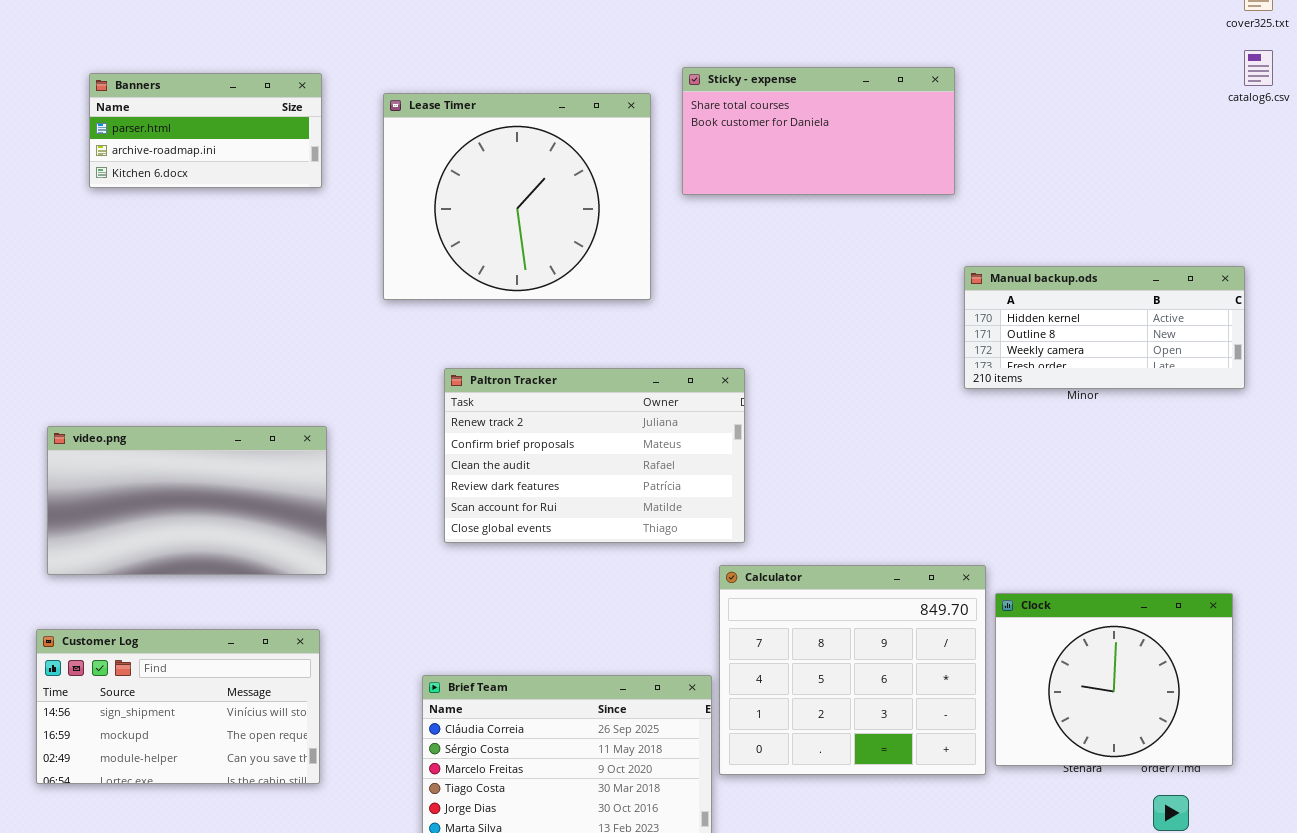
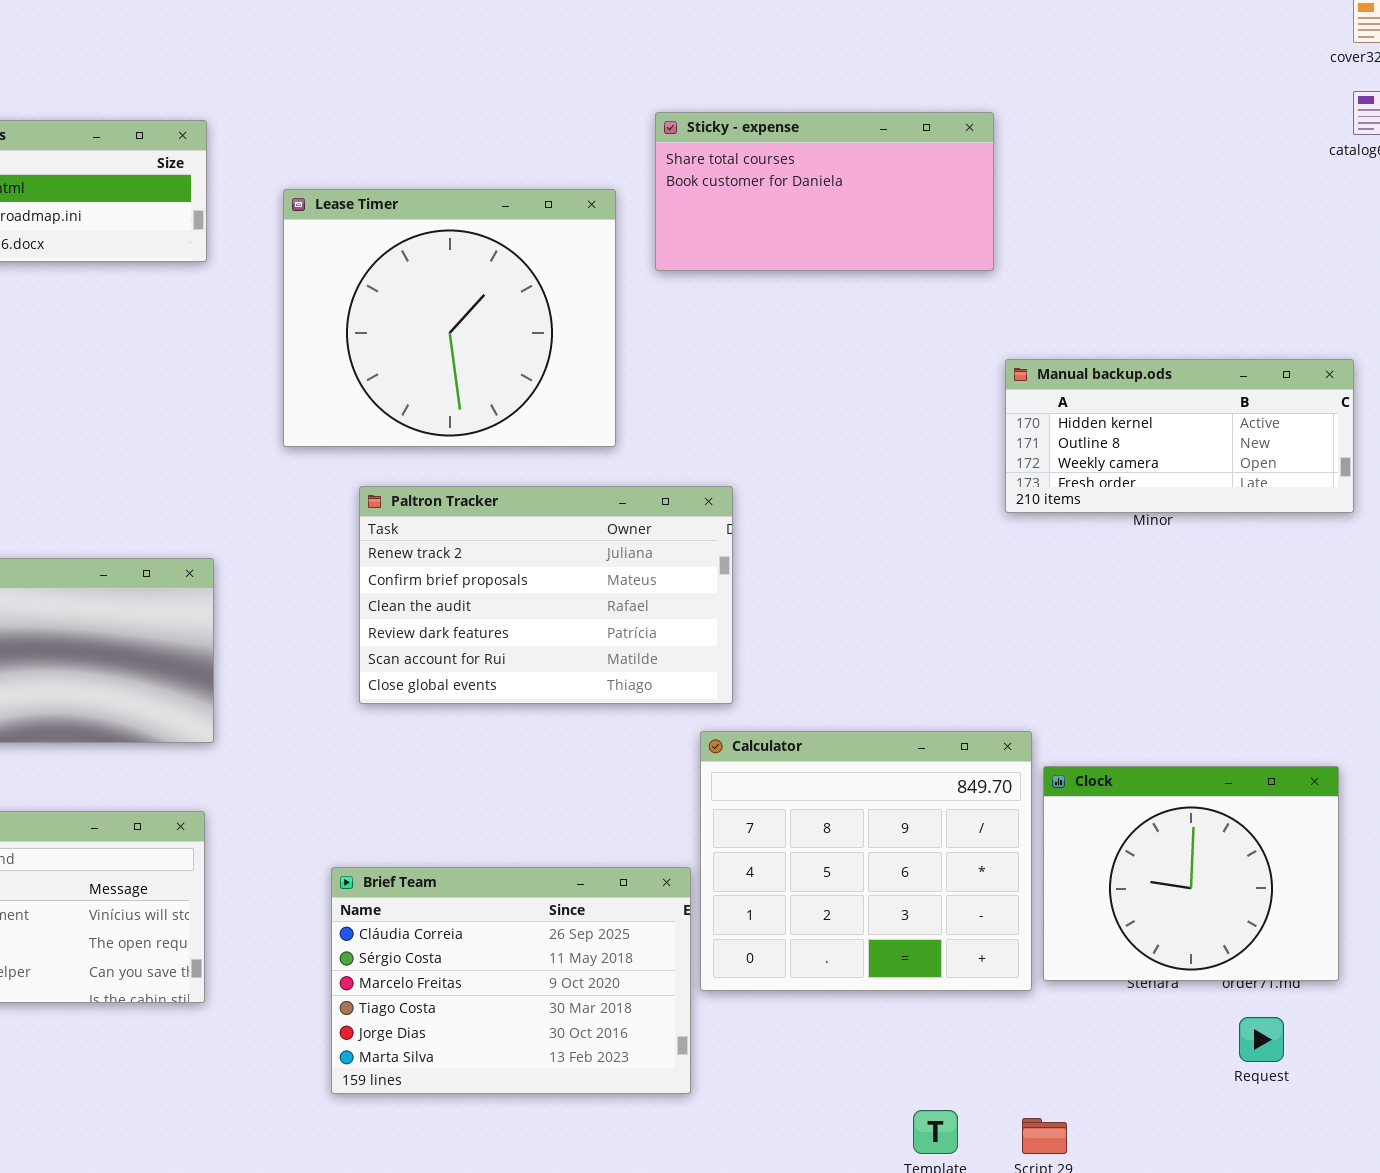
Lease Timer: [383,93,651,300] -> [283,189,616,447], moved

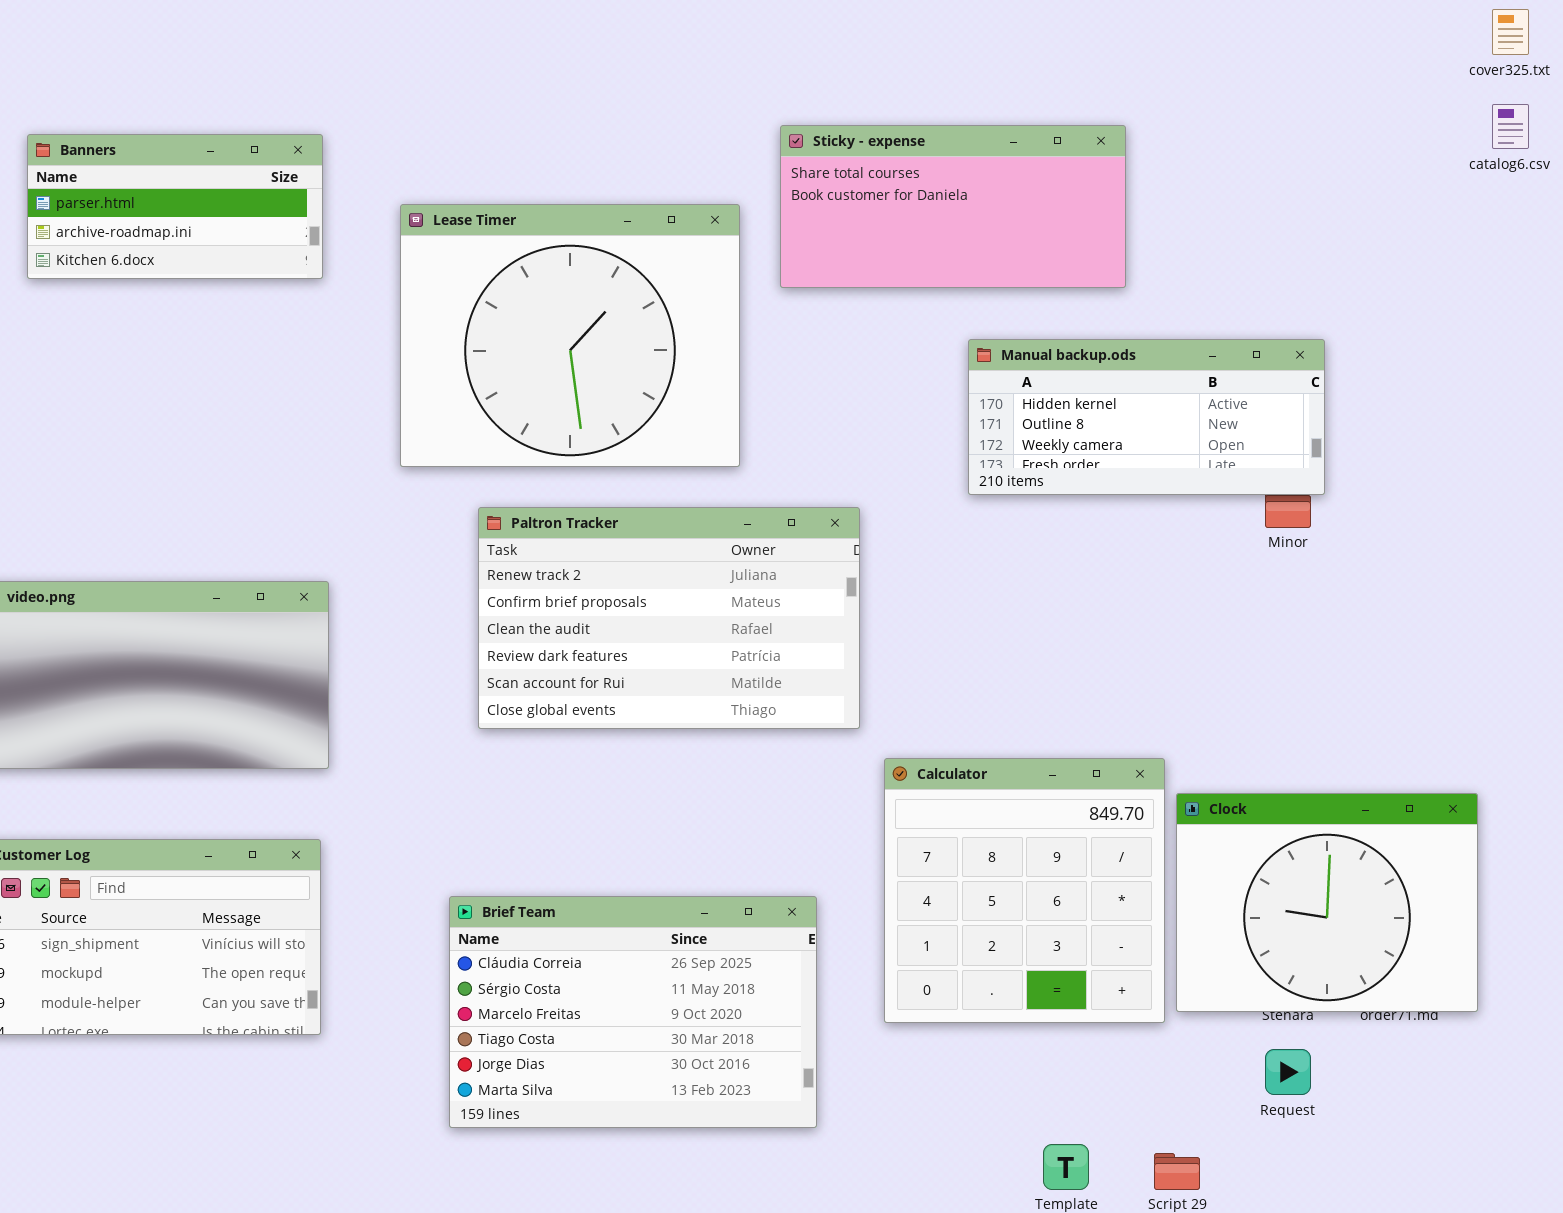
Manual backup.ods: [1005,359,1354,513] -> [968,339,1325,495], moved
Calculator: [700,731,1032,991] -> [884,758,1165,1023], resized
Request: [1239,1017,1284,1062] -> [1265,1049,1311,1095], moved

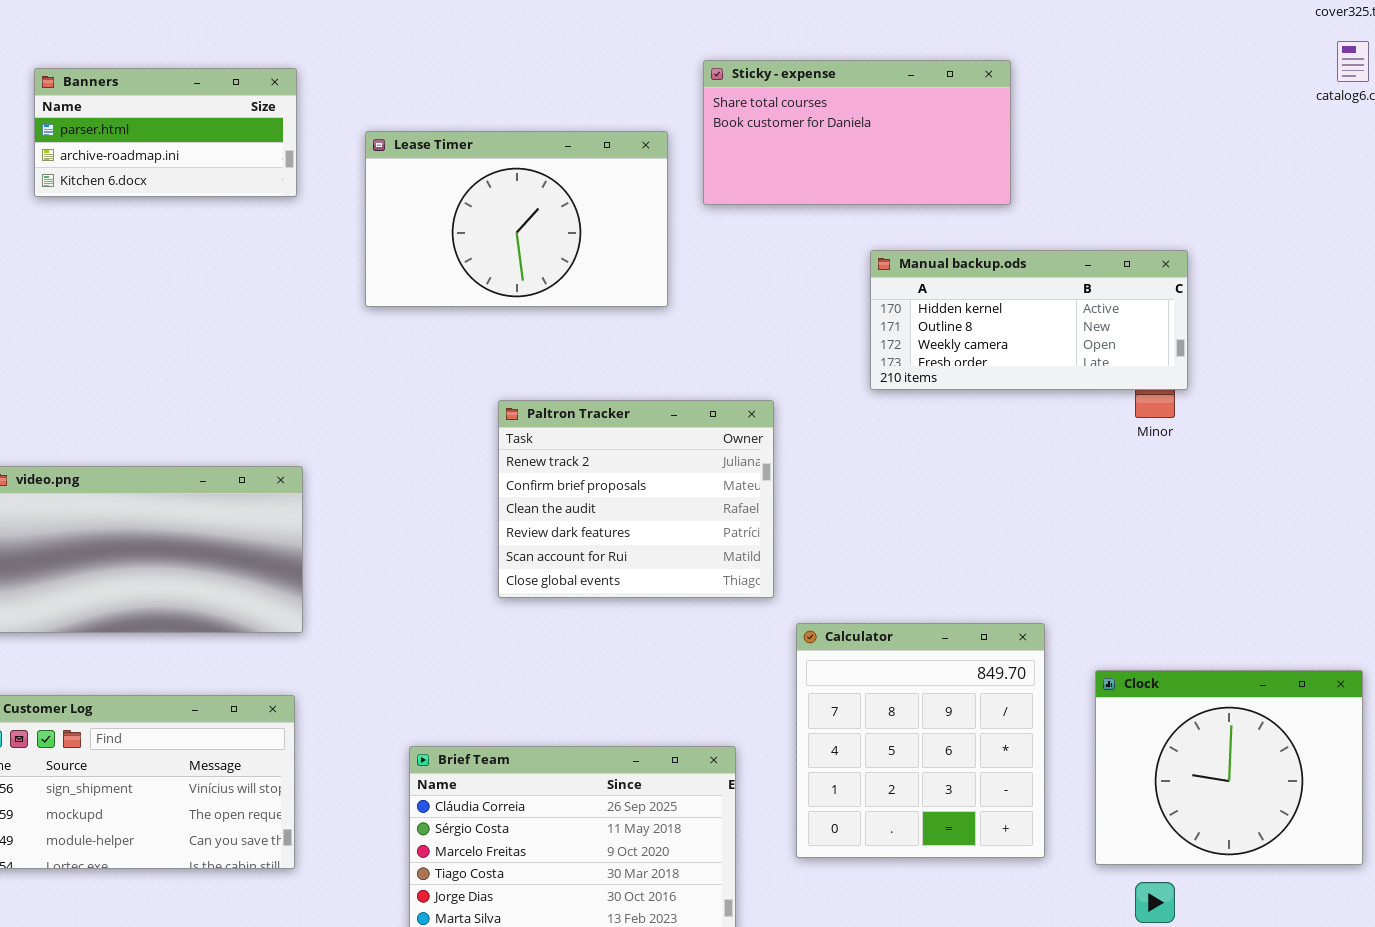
Lease Timer: [400,204,740,467] -> [365,131,668,307], resized
Paltron Tracker: [478,507,860,729] -> [498,400,774,598], resized
Clock: [1176,793,1478,1012] -> [1095,670,1363,865], moved

